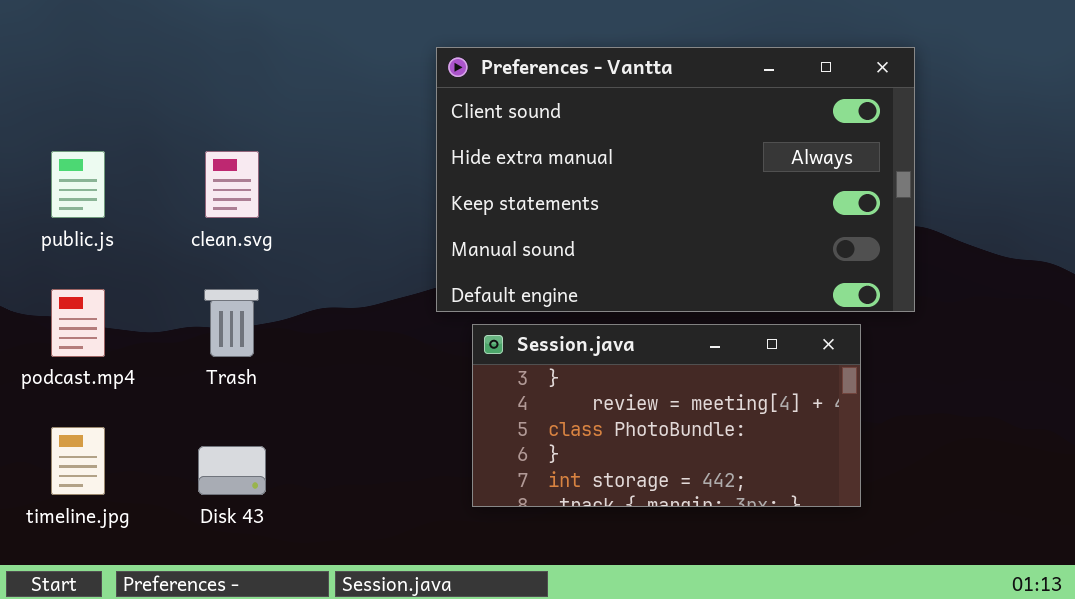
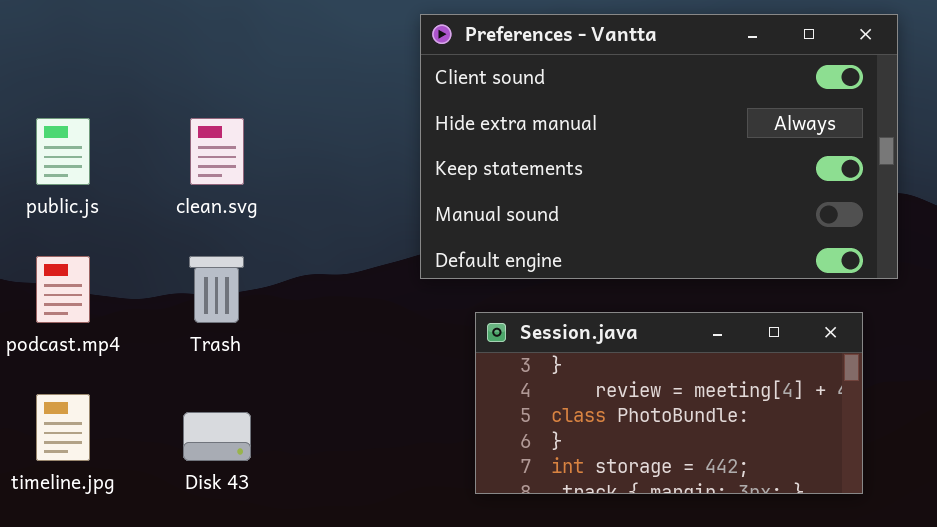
Session.java: [472,324,861,507] -> [475,312,863,494], moved

